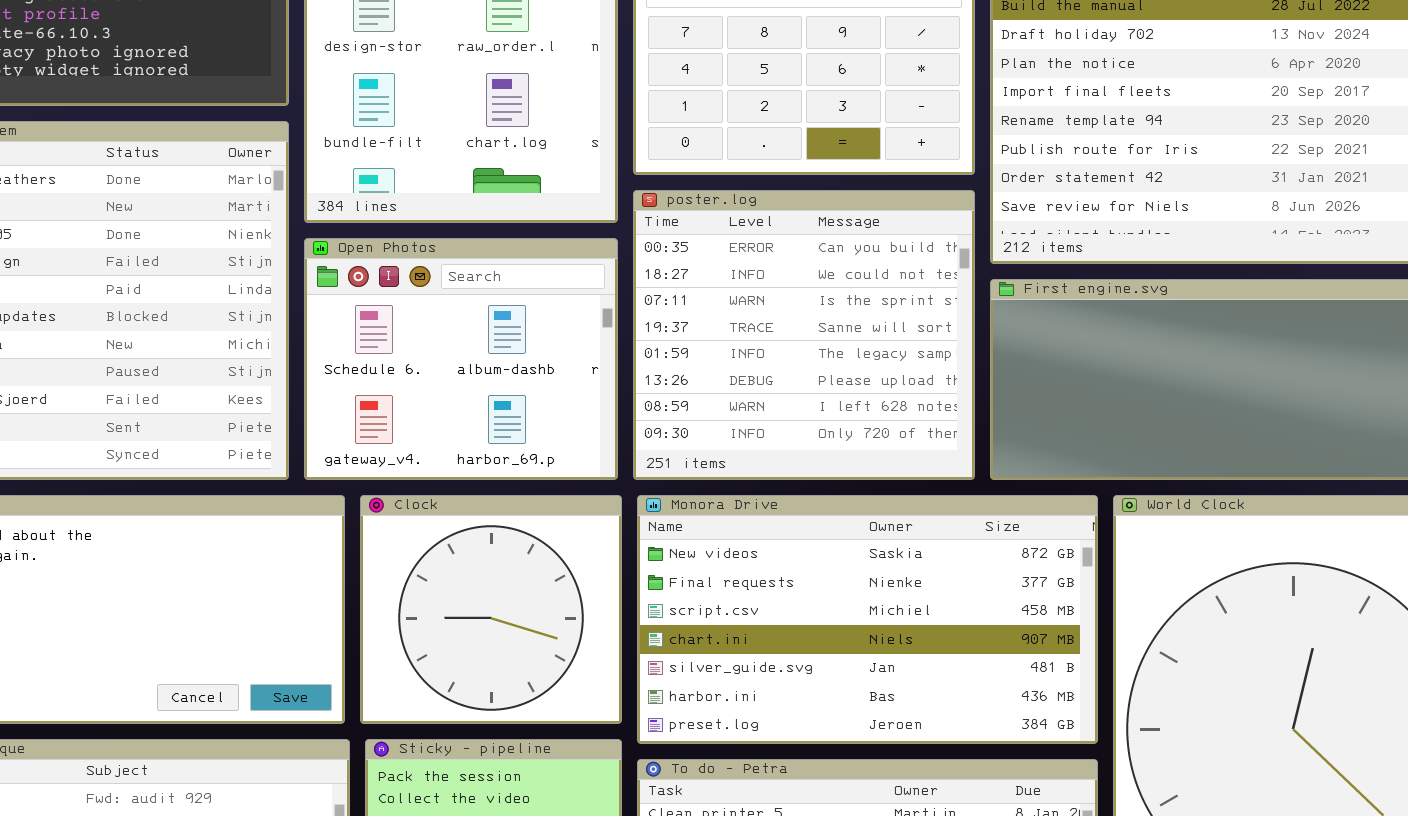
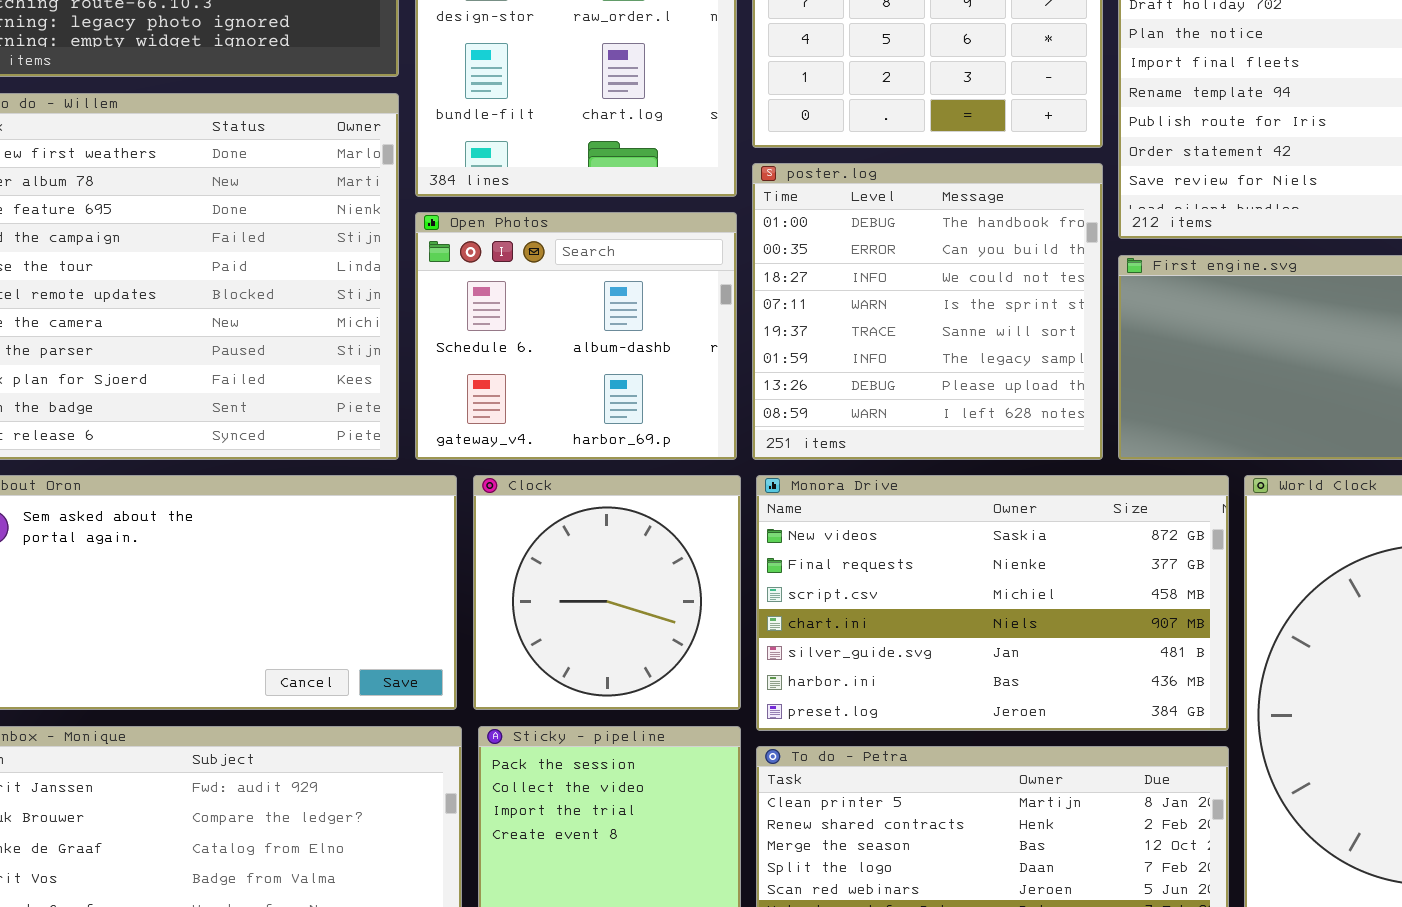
poster.log: [633,190,975,480] -> [752,163,1103,460], scrolled up 1 row

